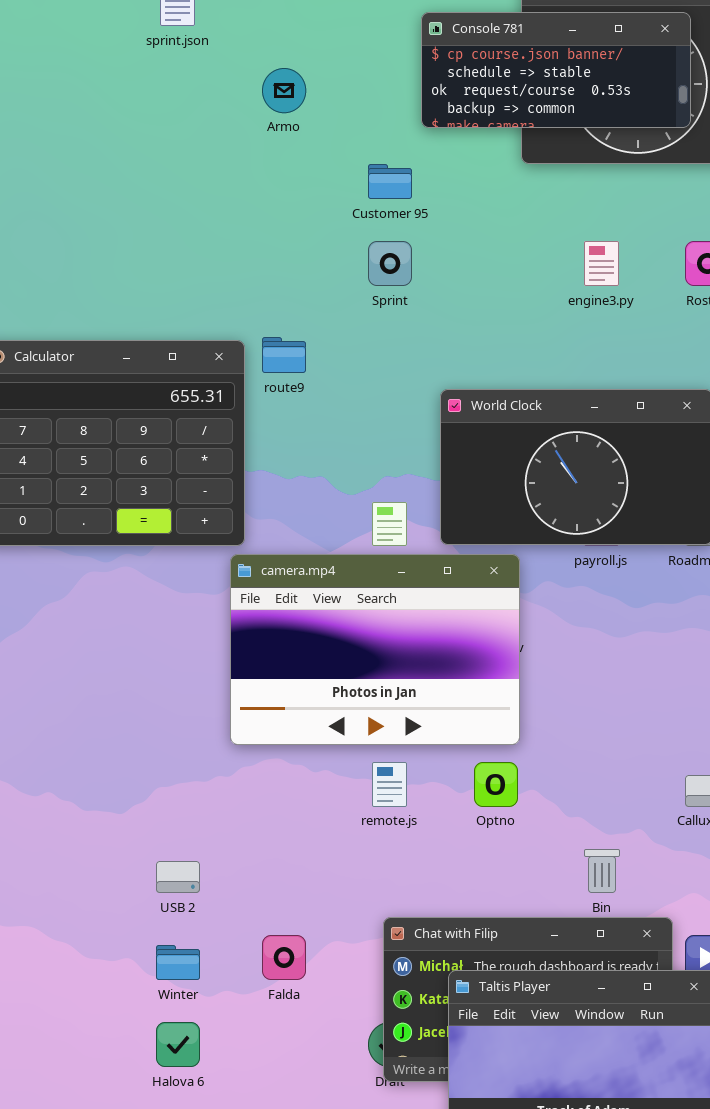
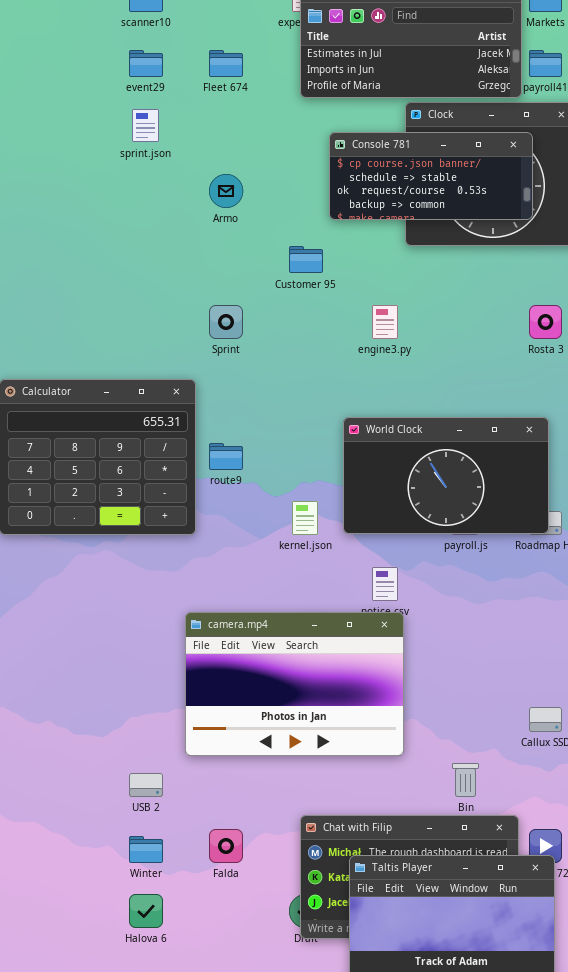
Sprint: [368,241,412,286] -> [209,305,243,339], moved
engine3.py: [584,241,619,286] -> [372,305,398,339], moved
route9: [262,337,306,373] -> [209,443,243,470], moved
camera.mp4: [230,554,520,745] -> [185,612,404,756], moved

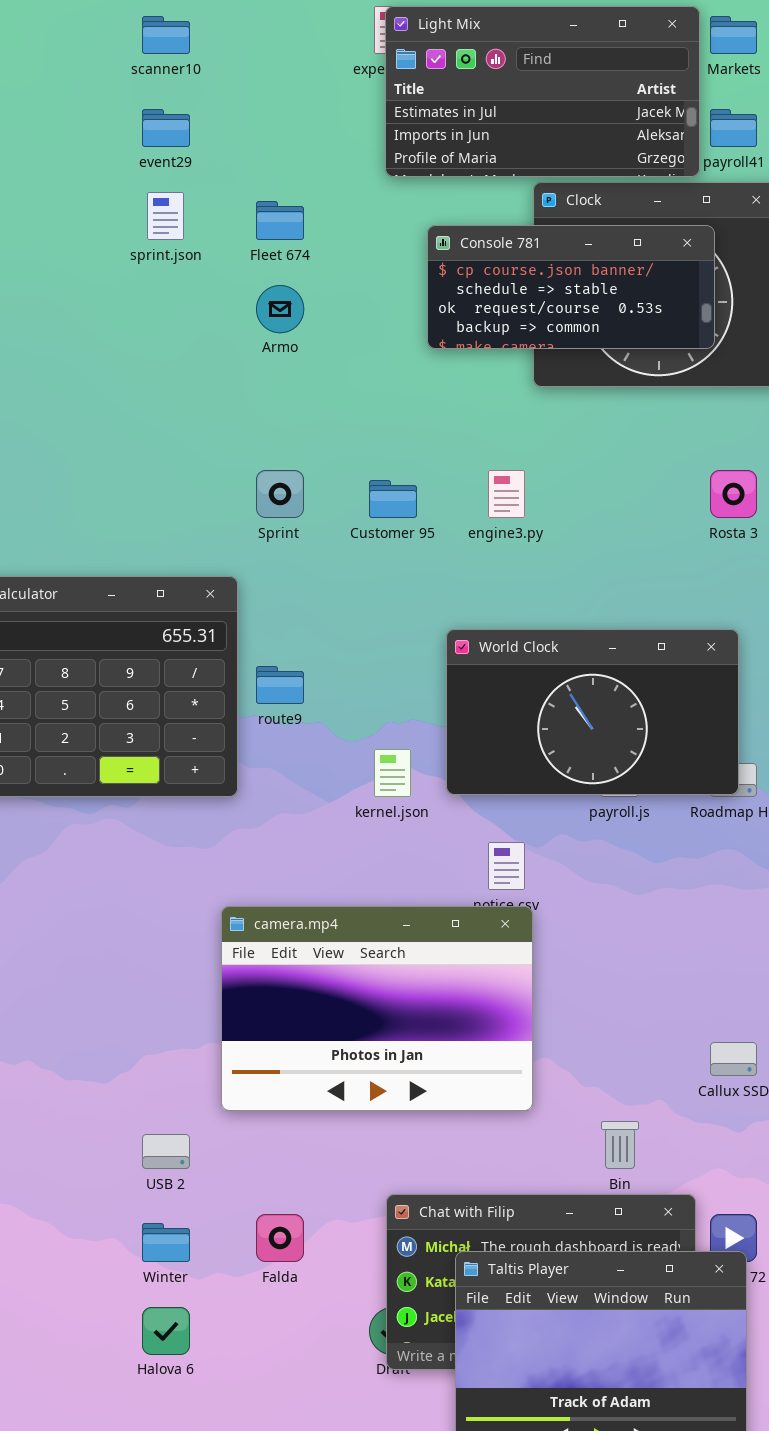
Fleet 674: [209,50,243,77] -> [256,201,304,240], moved
Customer 95: [289,246,323,273] -> [369,480,417,518], moved

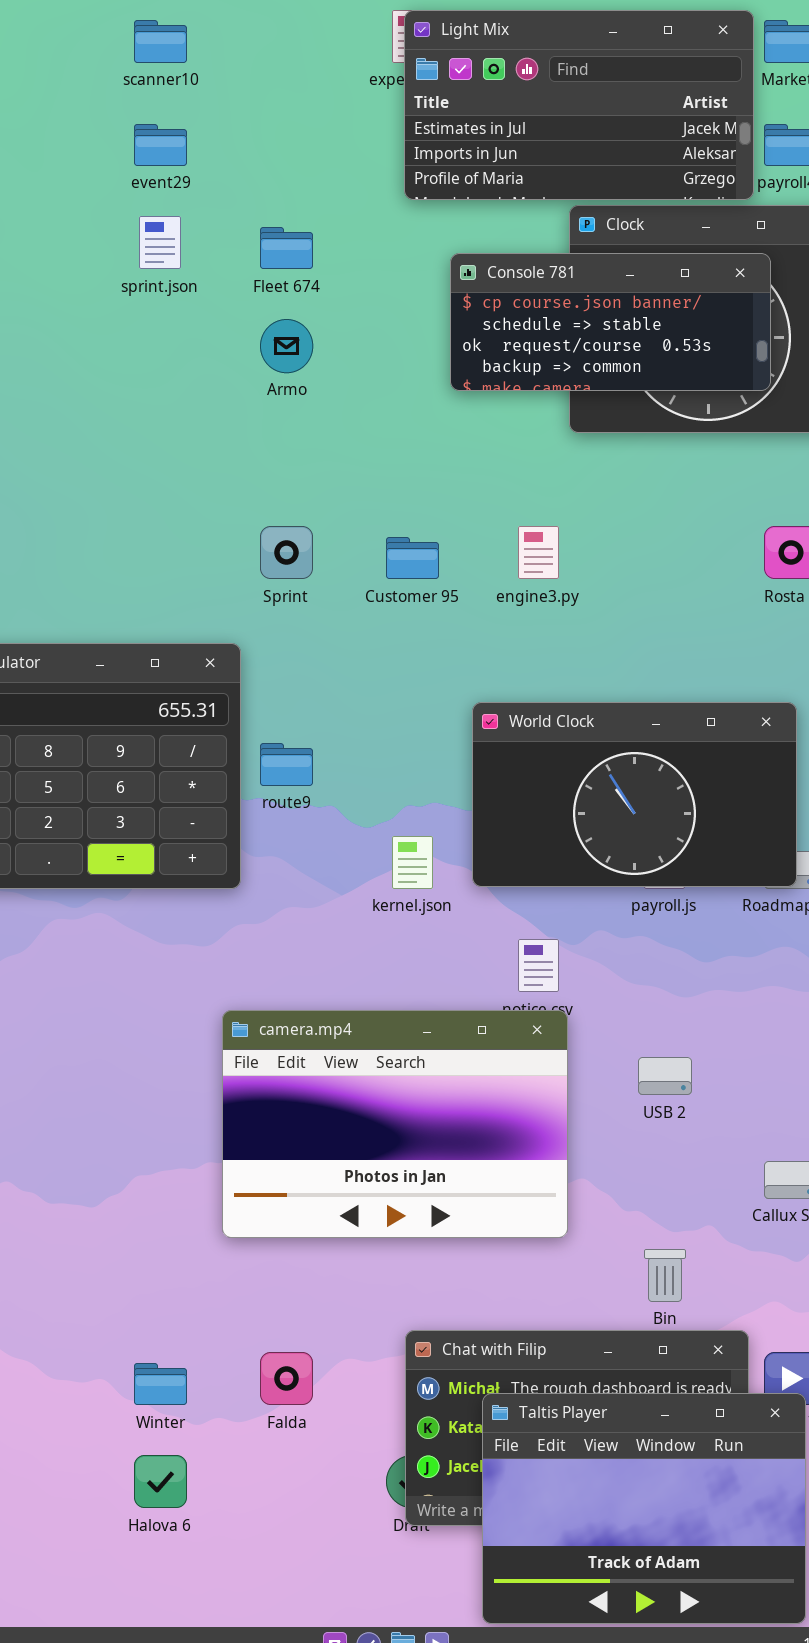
USB 2: [142,1134,190,1169] -> [638,1057,692,1095], moved

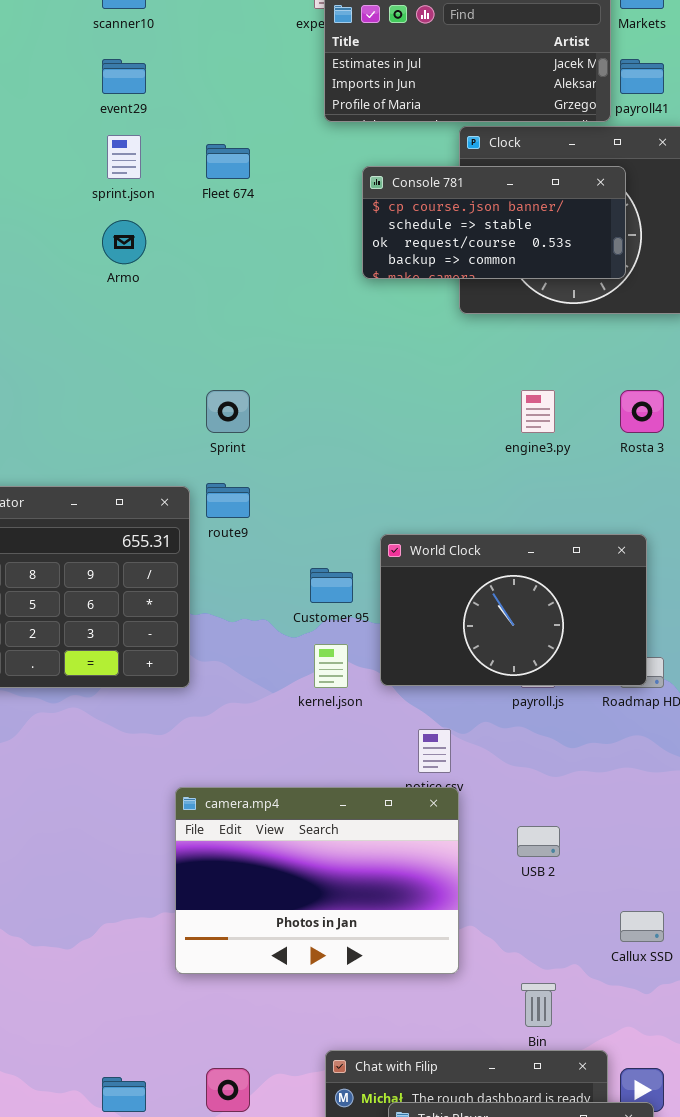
Armo: [260,319,313,373] -> [102,220,146,264], moved
engine3.py: [518,526,559,579] -> [521,390,555,433], moved
Customer 95: [386,537,439,579] -> [310,568,353,603], moved
route9: [260,743,313,786] -> [206,483,250,518], moved

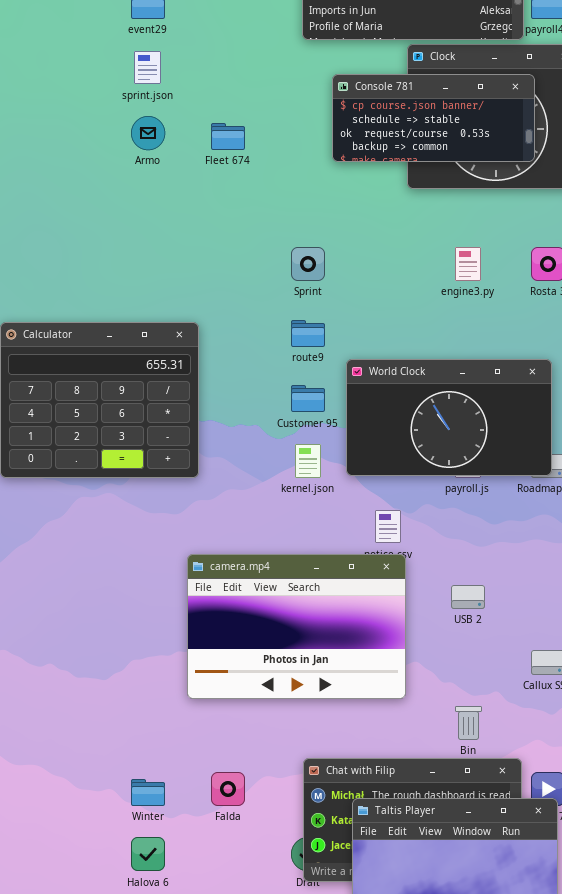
Fleet 674: [206,144,250,179] -> [211,123,245,150], moved
Sprint: [206,390,250,433] -> [291,247,325,281], moved
route9: [206,483,250,518] -> [291,320,325,347], moved

